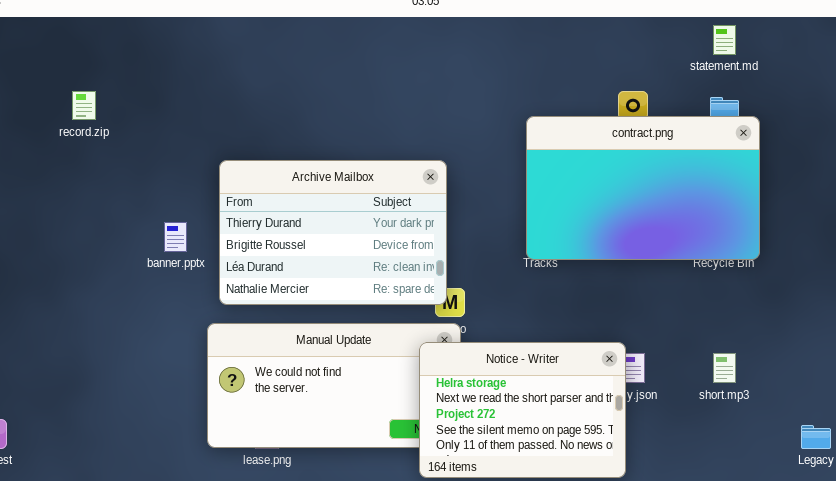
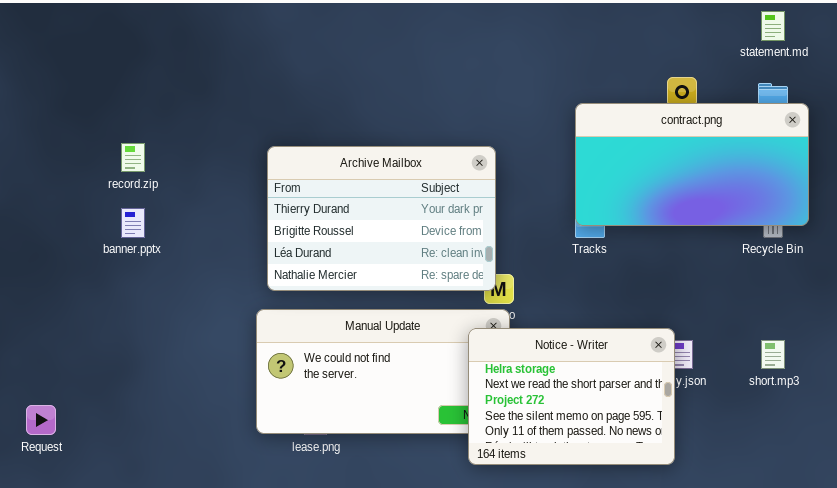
record.zip: [72,91,96,120] -> [121,143,145,172], moved
contract.png: [526,116,760,260] -> [575,103,809,226], resized
banner.pptx: [164,222,187,252] -> [121,208,145,238], moved

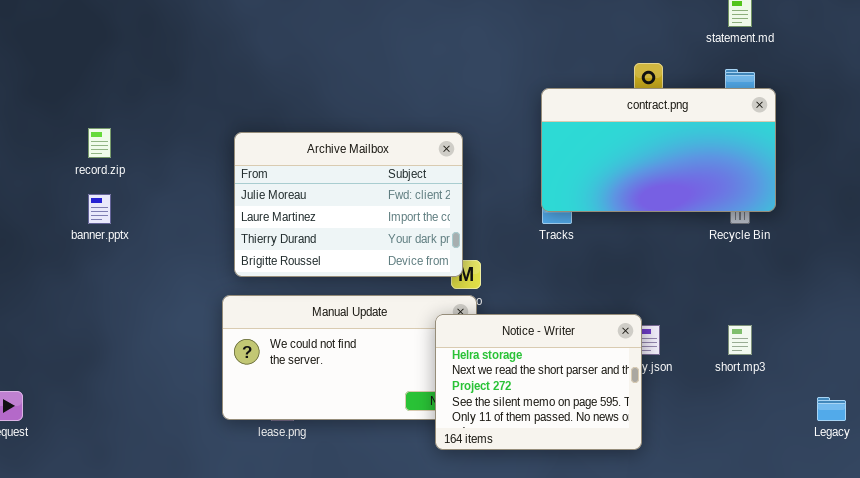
Archive Mailbox: [267,146,496,291] -> [234,132,463,277], scrolled up 2 rows

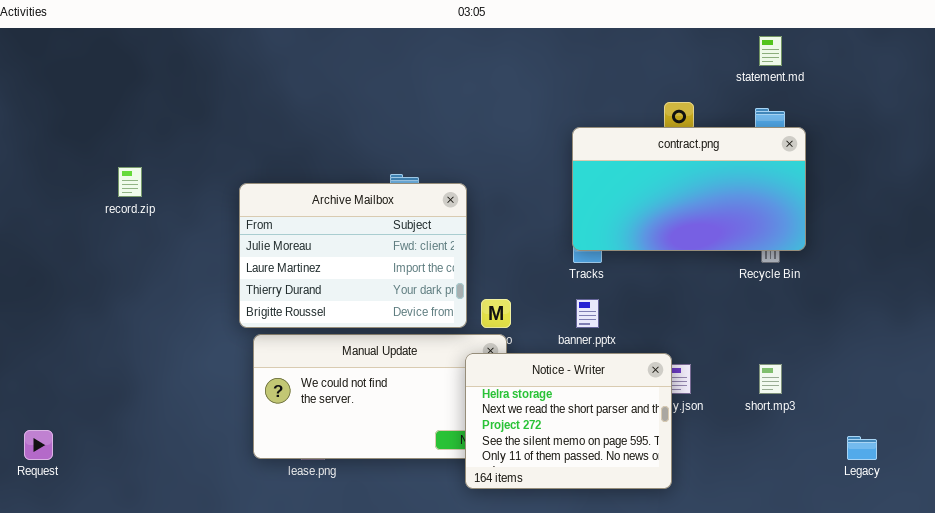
Archive Mailbox: [234,132,463,277] -> [239,183,467,328], moved
banner.pptx: [88,194,111,224] -> [576,299,599,328], moved

